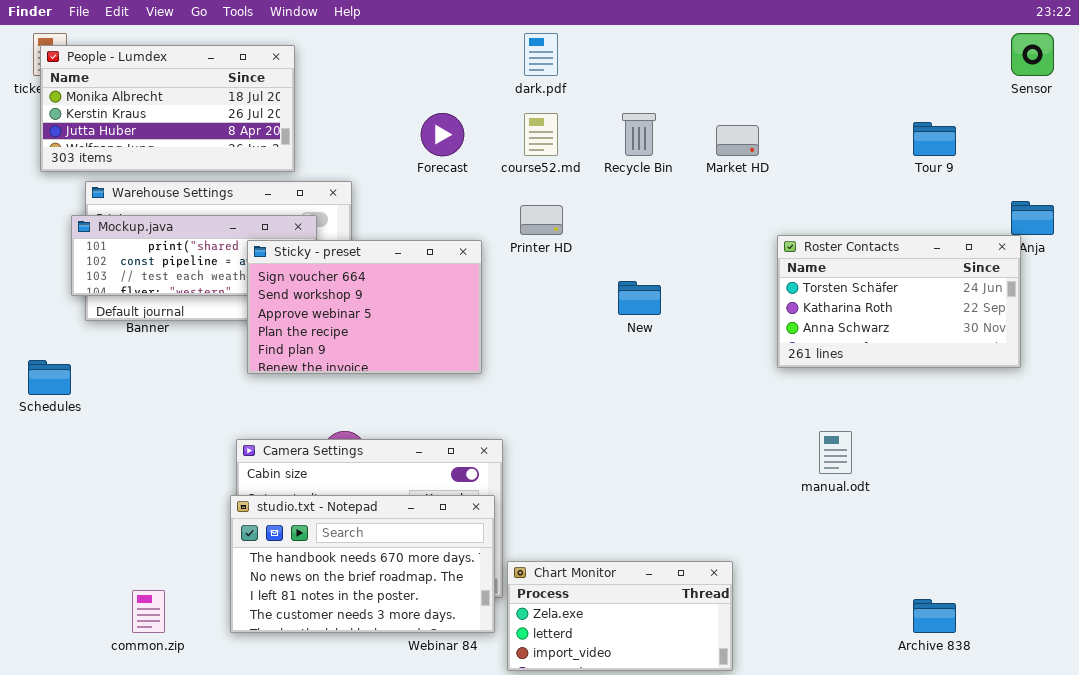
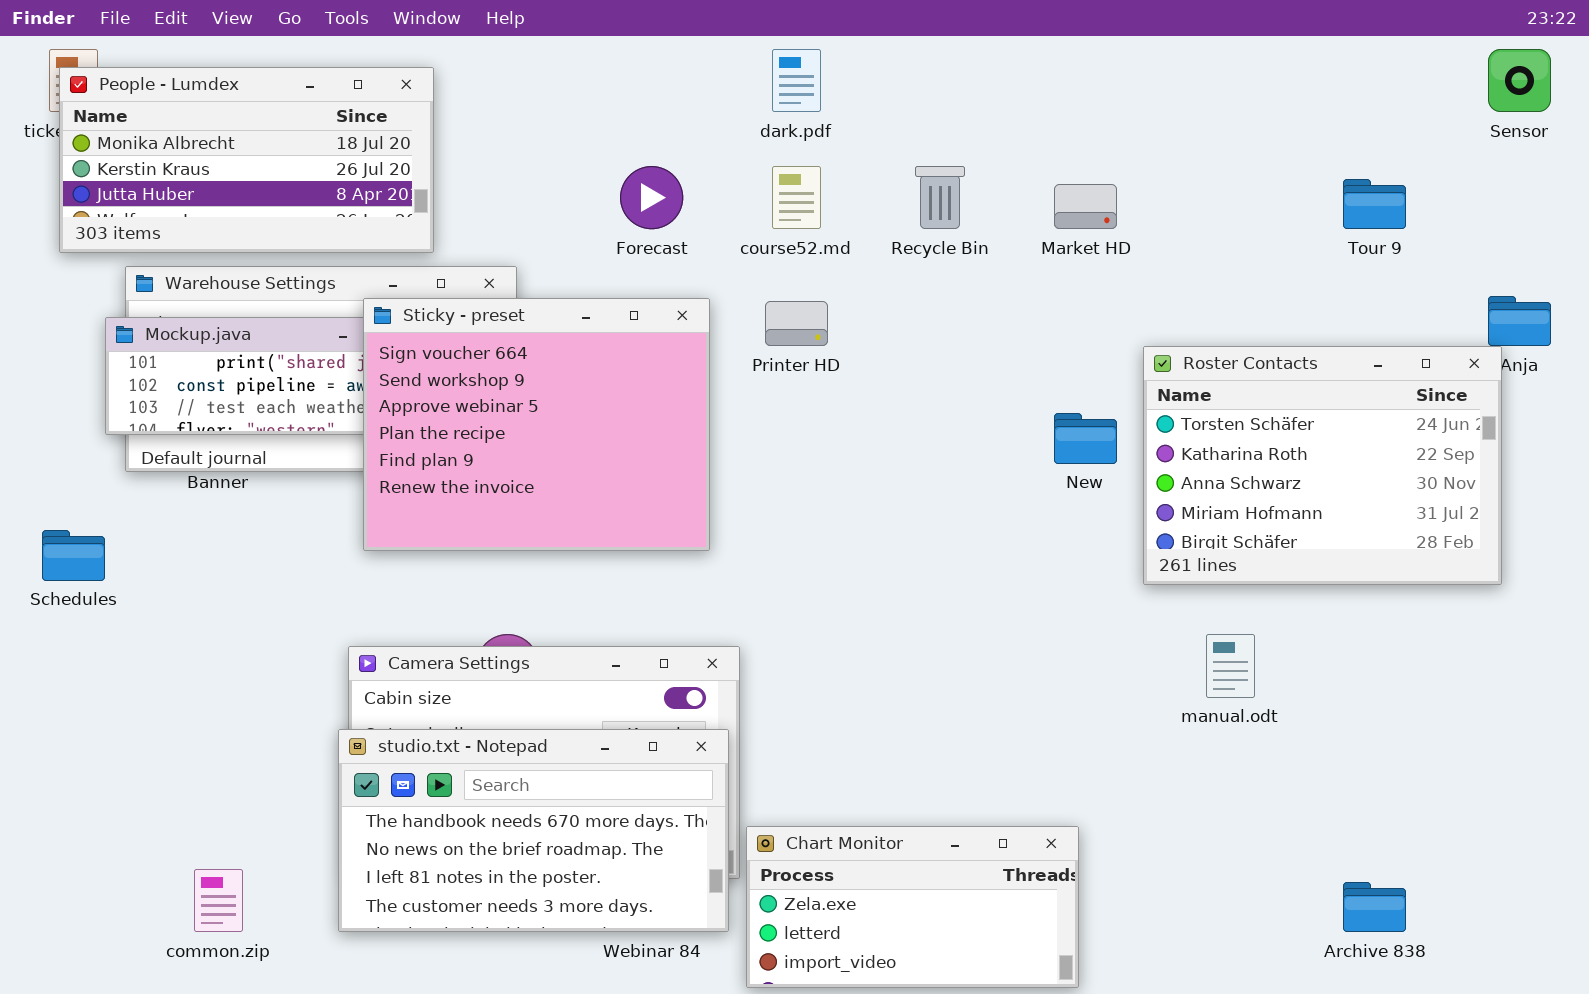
Roster Contacts: [777,235,1021,368] -> [1143,346,1502,585], resized
Sticky - preset: [247,240,482,374] -> [363,298,710,551], resized
New: [618,281,661,315] -> [1054,413,1117,464], moved

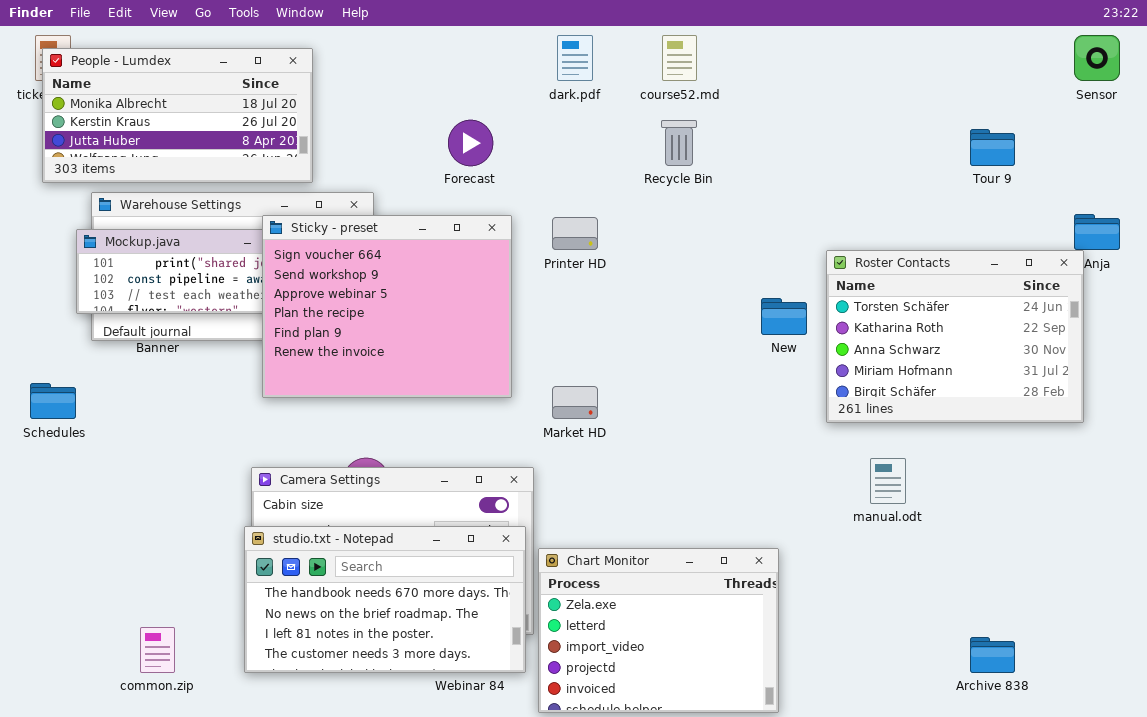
course52.md: [772,166,821,229] -> [662,35,697,81], moved
Market HD: [1054,184,1117,229] -> [552,386,598,419], moved
Chart Monitor: [746,826,1079,988] -> [538,548,779,713], resized

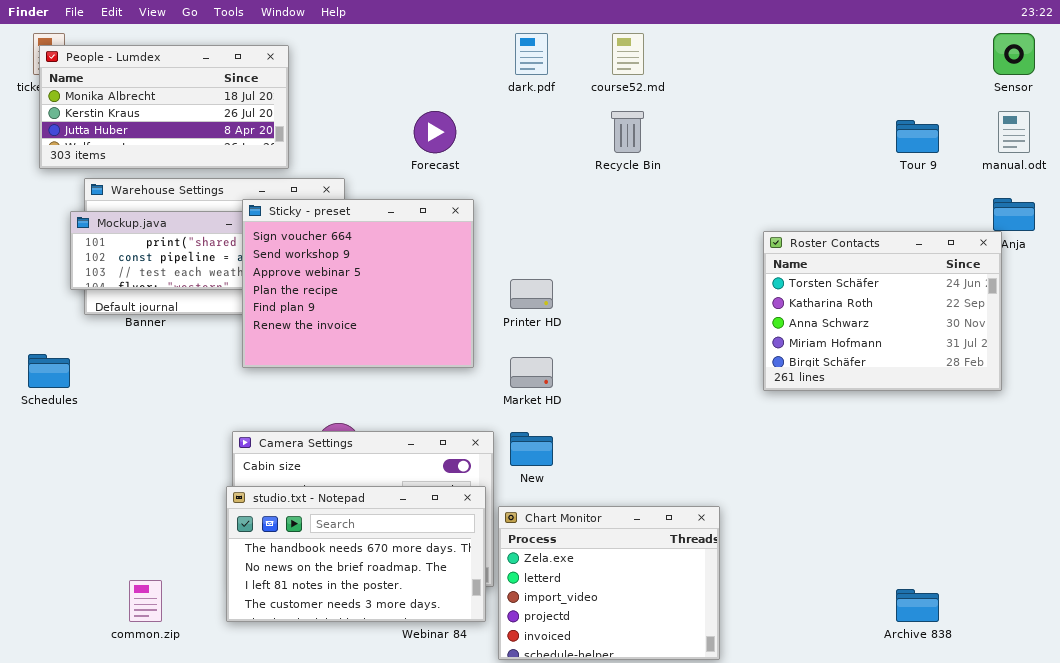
Printer HD: [552,217,598,250] -> [510,279,553,309], moved
New: [761,298,807,335] -> [510,432,553,466], moved
manual.odt: [870,458,906,504] -> [998,111,1030,153], moved

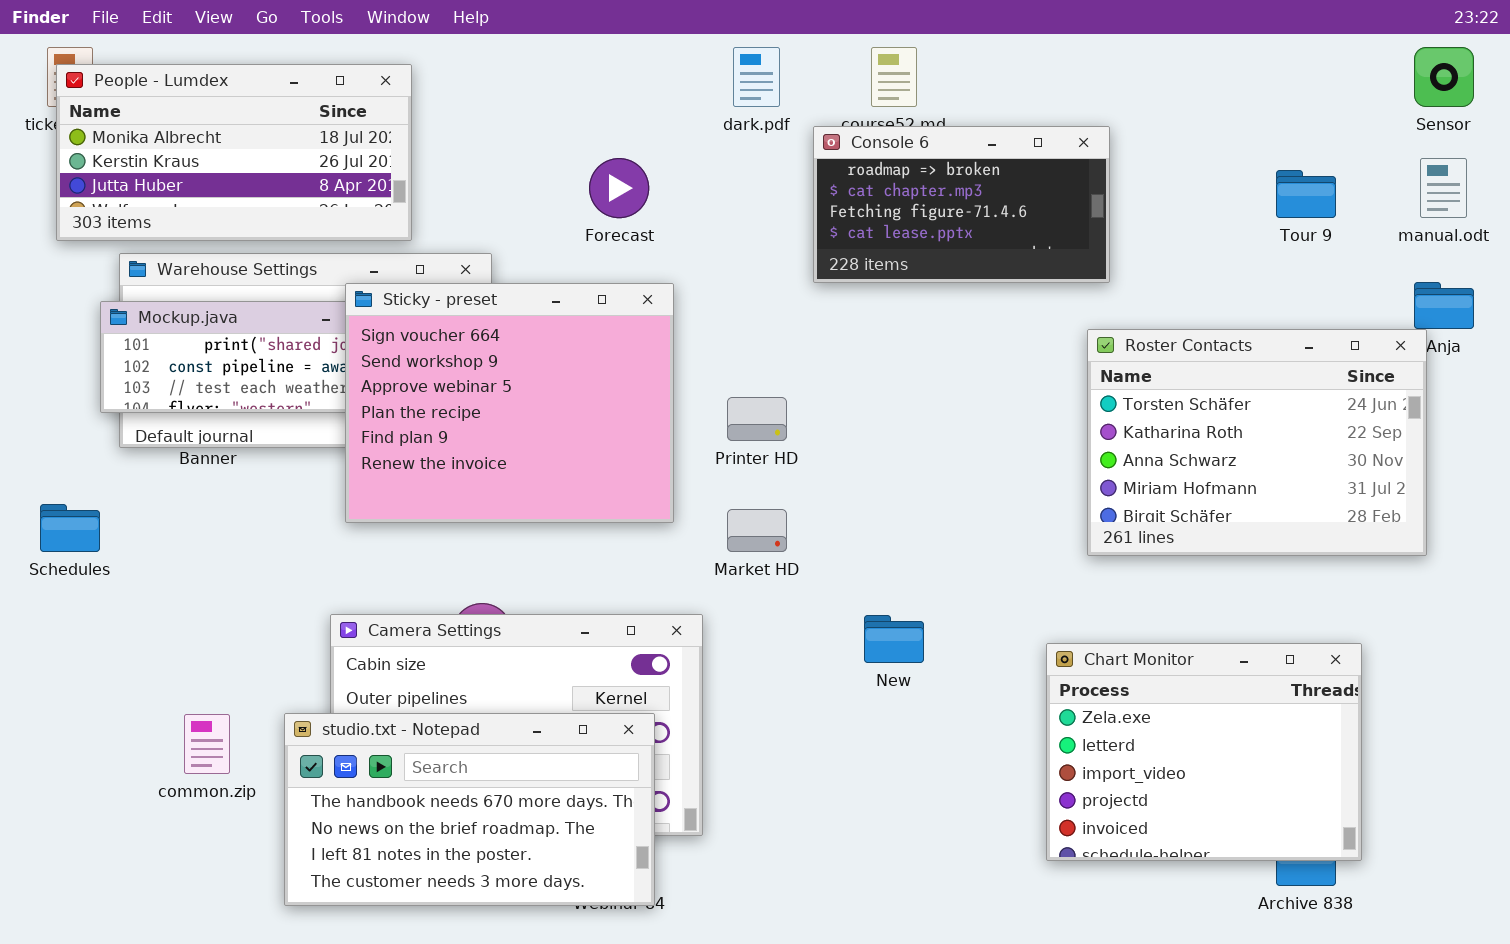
Console 6: none -> [813,126,1110,283], opened
New: [510,432,553,466] -> [864,615,924,663], moved
studio.txt - Notepad: [226,486,486,622] -> [284,713,655,906], moved
Chart Monitor: [498,506,720,660] -> [1046,643,1362,861], moved
common.zip: [129,580,162,622] -> [184,714,230,774], moved

